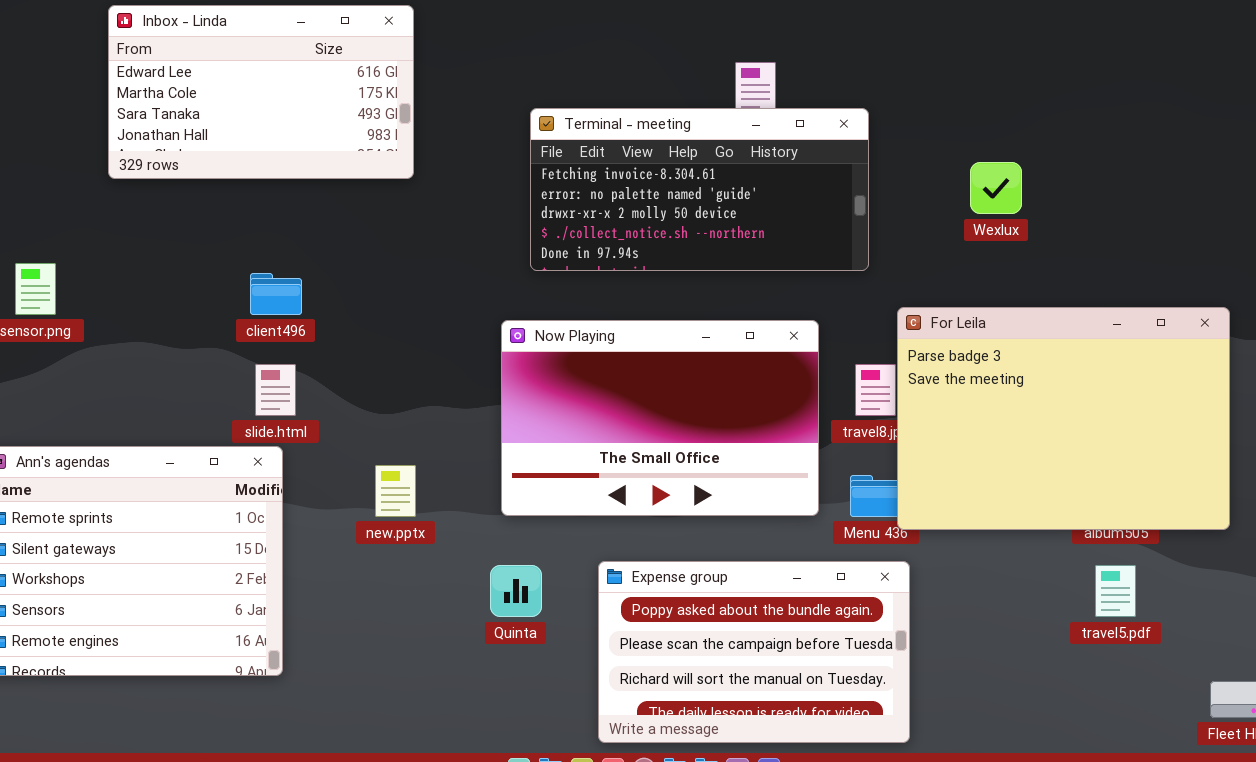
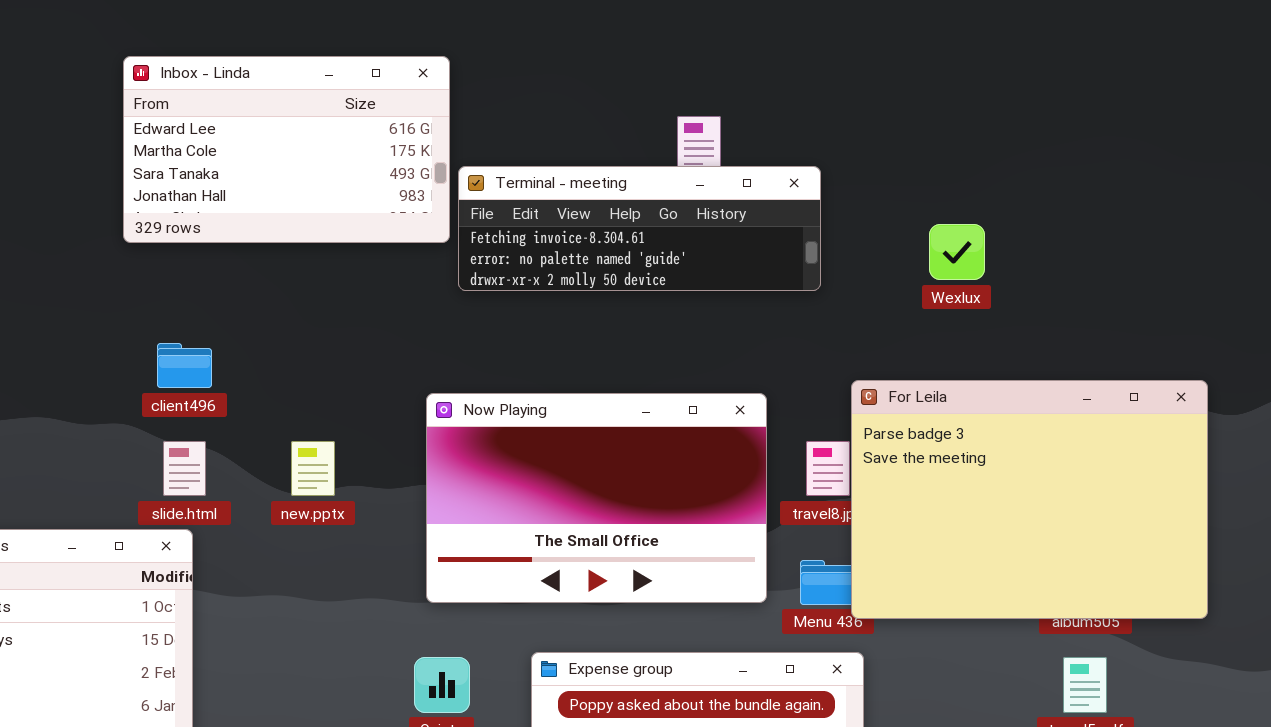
Inbox - Linda: [108,5,414,179] -> [123,56,450,243], moved
Terminal - meeting: [530,108,869,271] -> [458,166,821,291], resized
new.pptx: [375,465,416,517] -> [291,441,335,496], moved

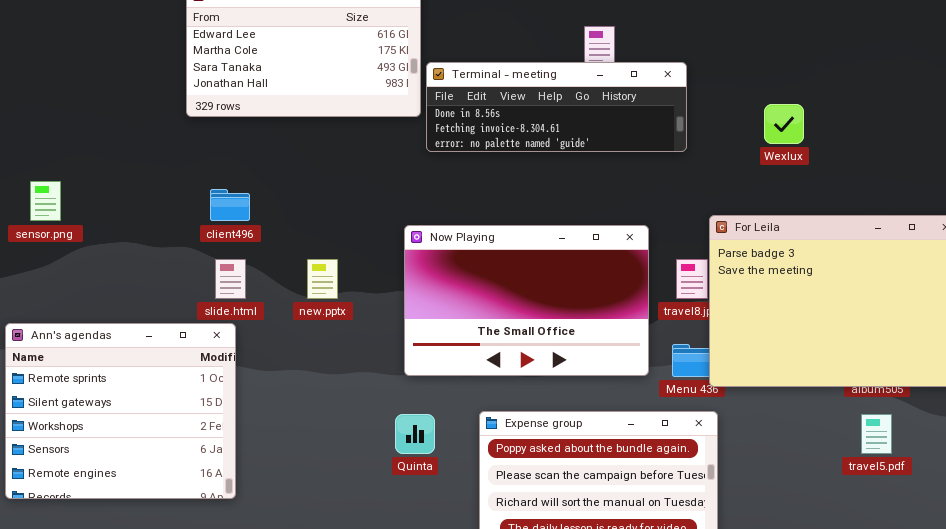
Terminal - meeting: [458,166,821,291] -> [426,62,687,152], scrolled up 1 row

